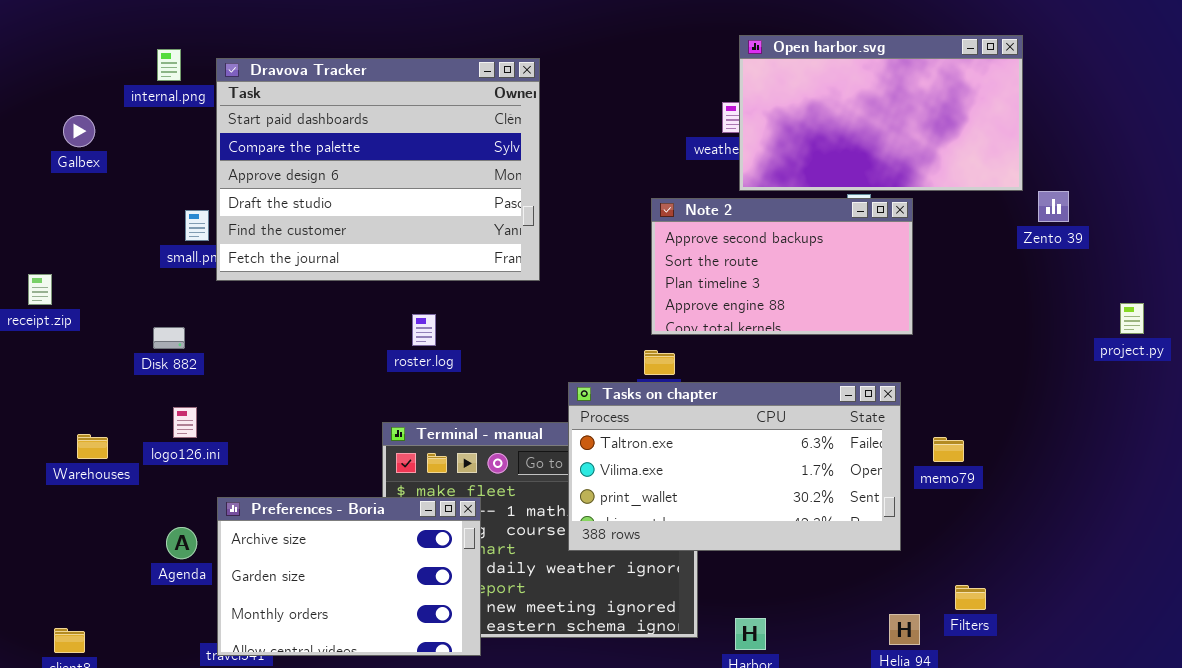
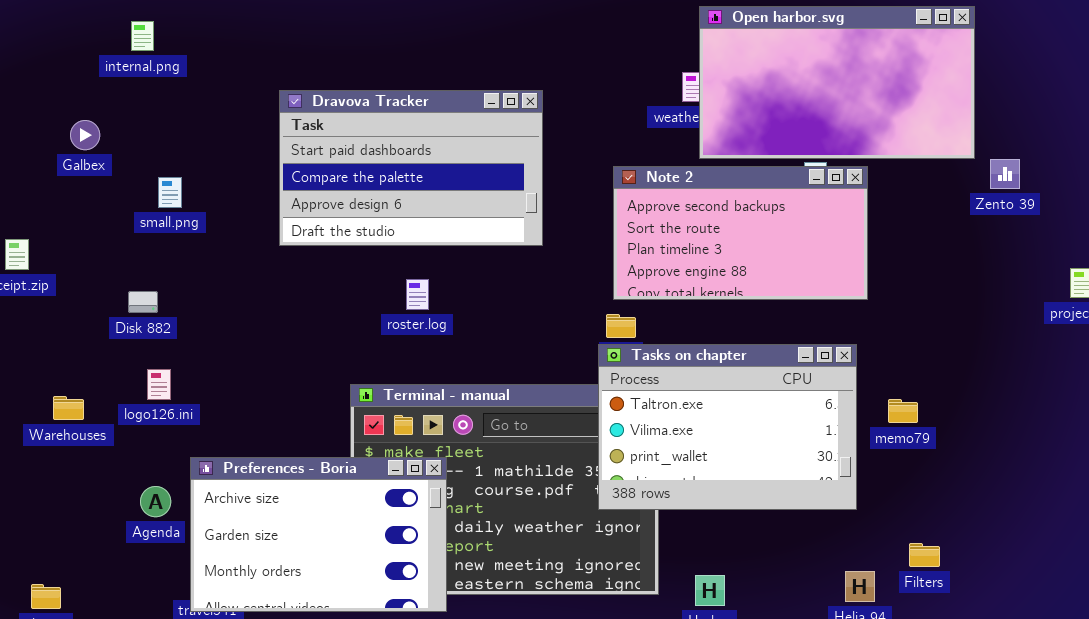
Dravova Tracker: [216,58,540,281] -> [279,90,543,246], moved, resized
Galbex: [63,115,95,147] -> [70,120,100,150], moved
roster.log: [412,314,436,346] -> [406,279,429,310], moved
Tasks on chapter: [568,382,901,551] -> [598,344,857,510], resized

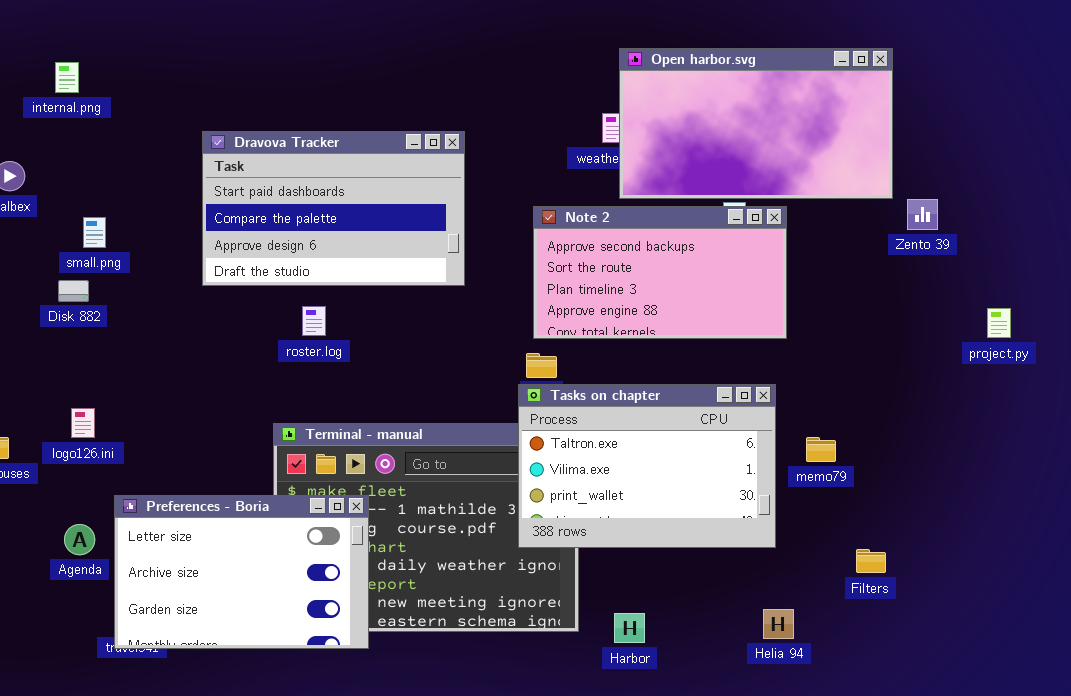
roster.log: [406,279,429,310] -> [302,306,326,336], moved
Disk 882: [128,291,158,313] -> [58,280,89,302], moved
Preferences - Boria: [190,457,447,612] -> [114,495,369,649], scrolled up 1 row
Filters: [909,543,940,567] -> [856,549,886,573], moved

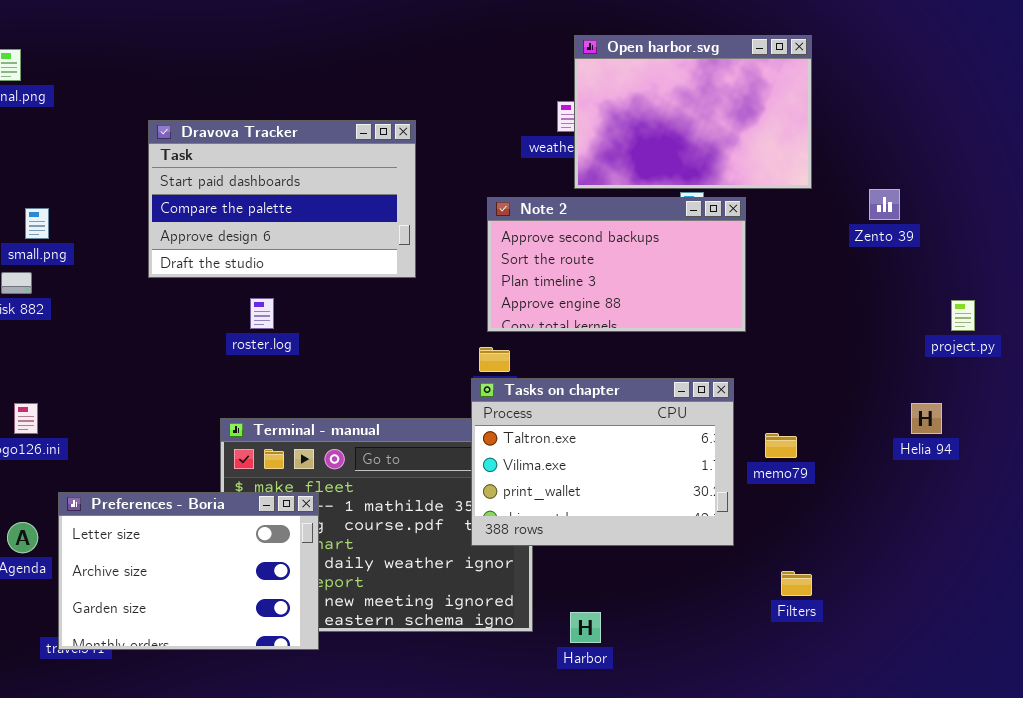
Open harbor.svg: [619,48,893,199] -> [574,35,812,189], resized
Filters: [856,549,886,573] -> [781,571,812,596], moved
Helia 94: [763,609,794,639] -> [911,403,942,434], moved

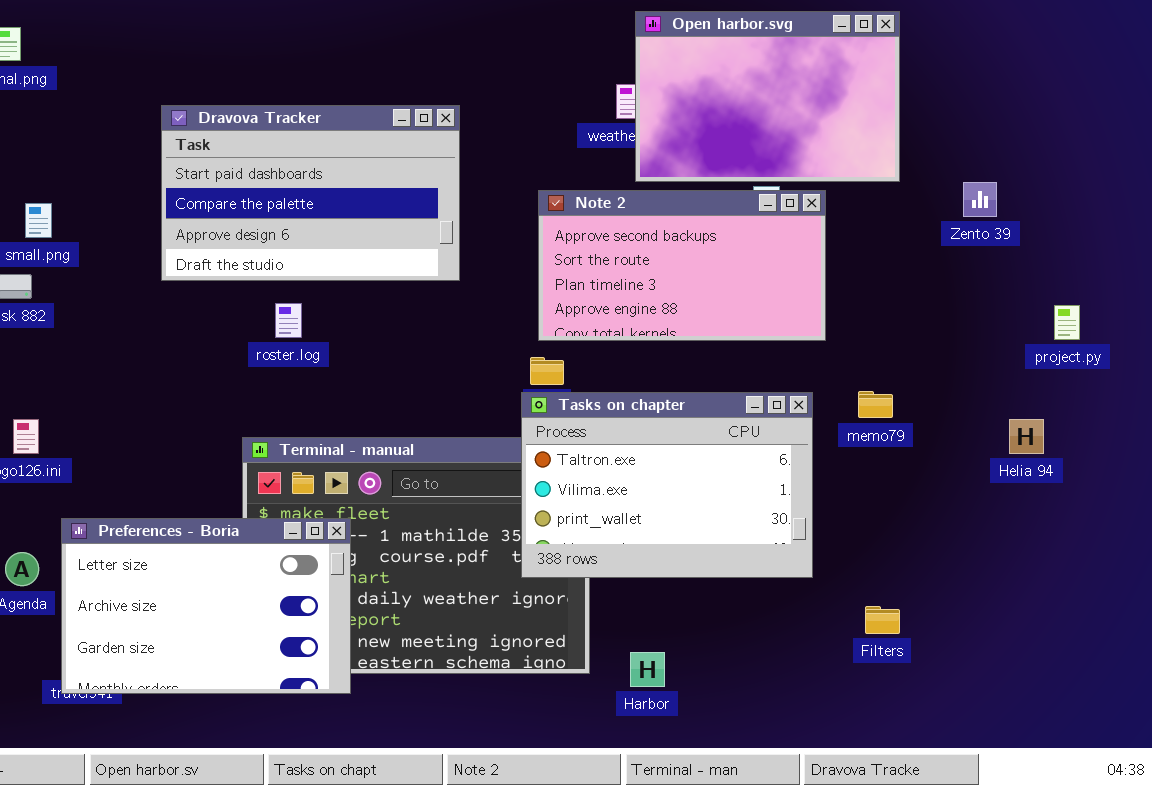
memo79: [765,433,797,458] -> [858,391,893,418], moved

